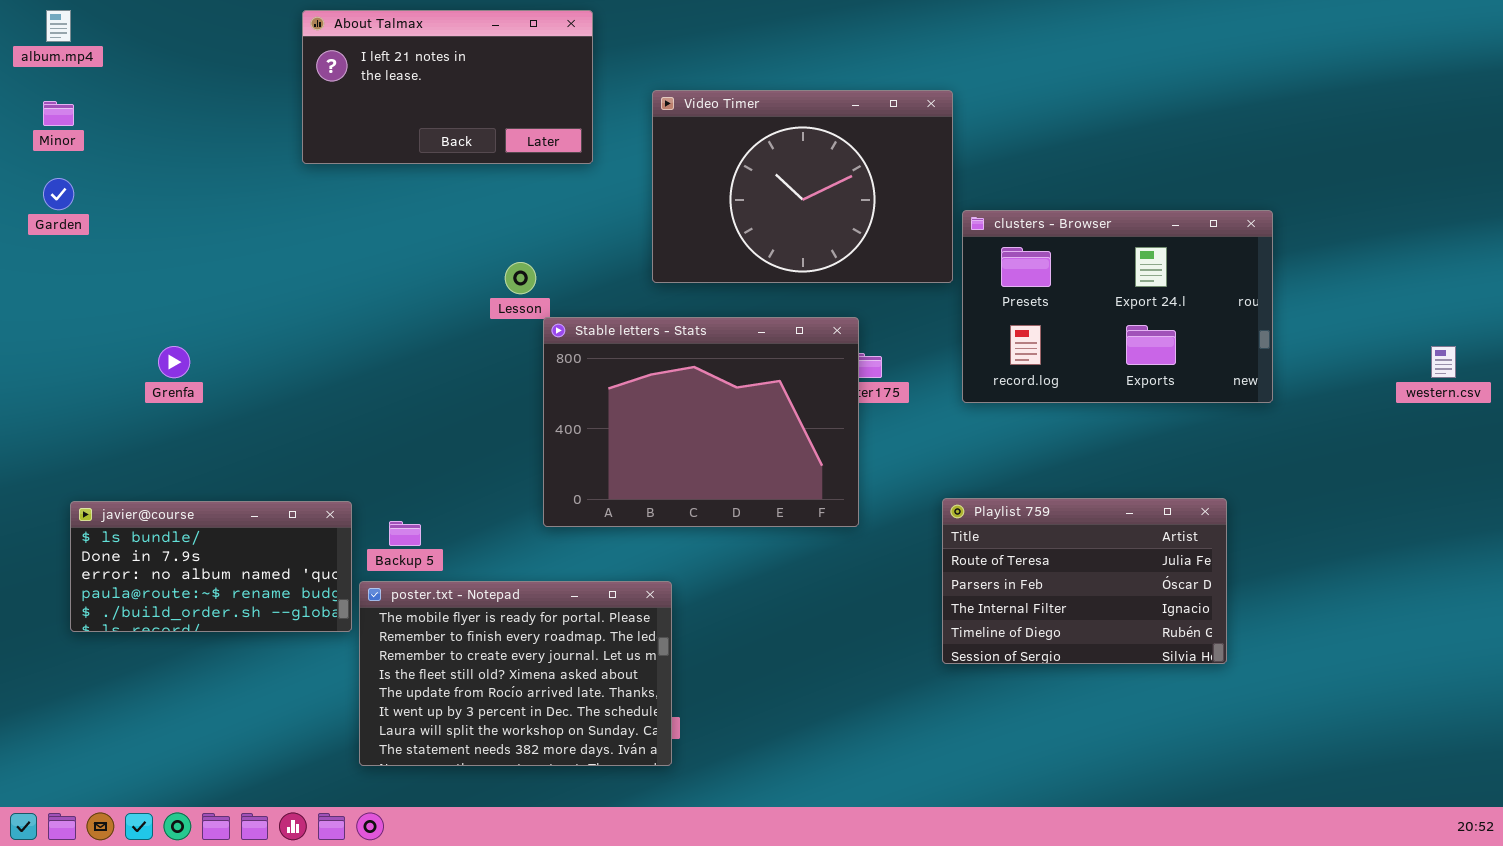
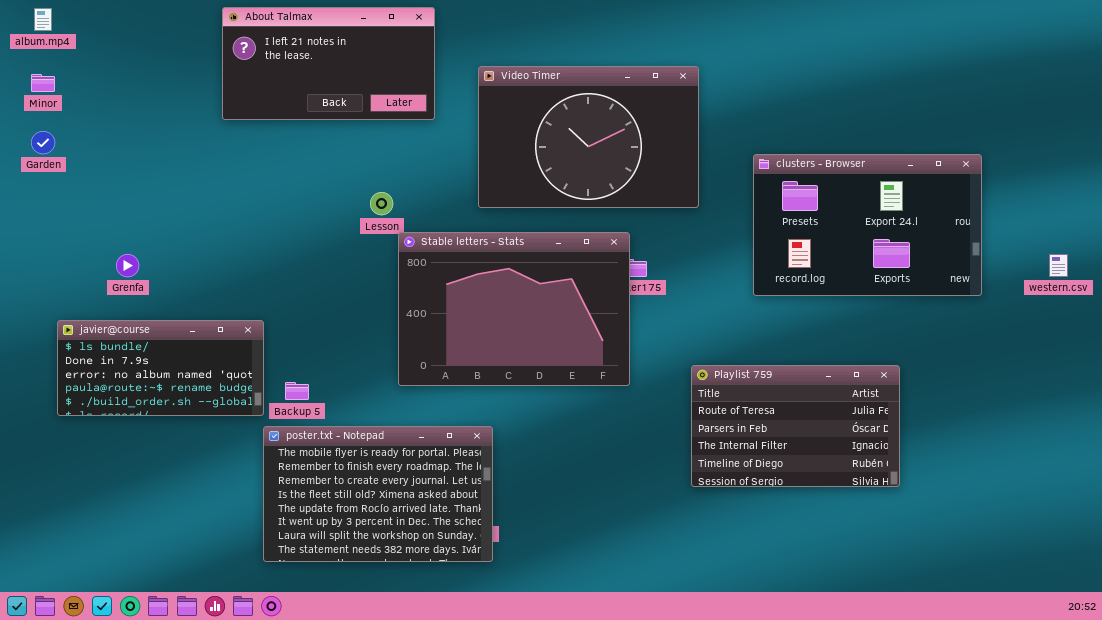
clusters - Browser: [962,210,1273,403] -> [753,154,982,296], moved
javier@course: [70,501,352,632] -> [57,320,264,416], moved

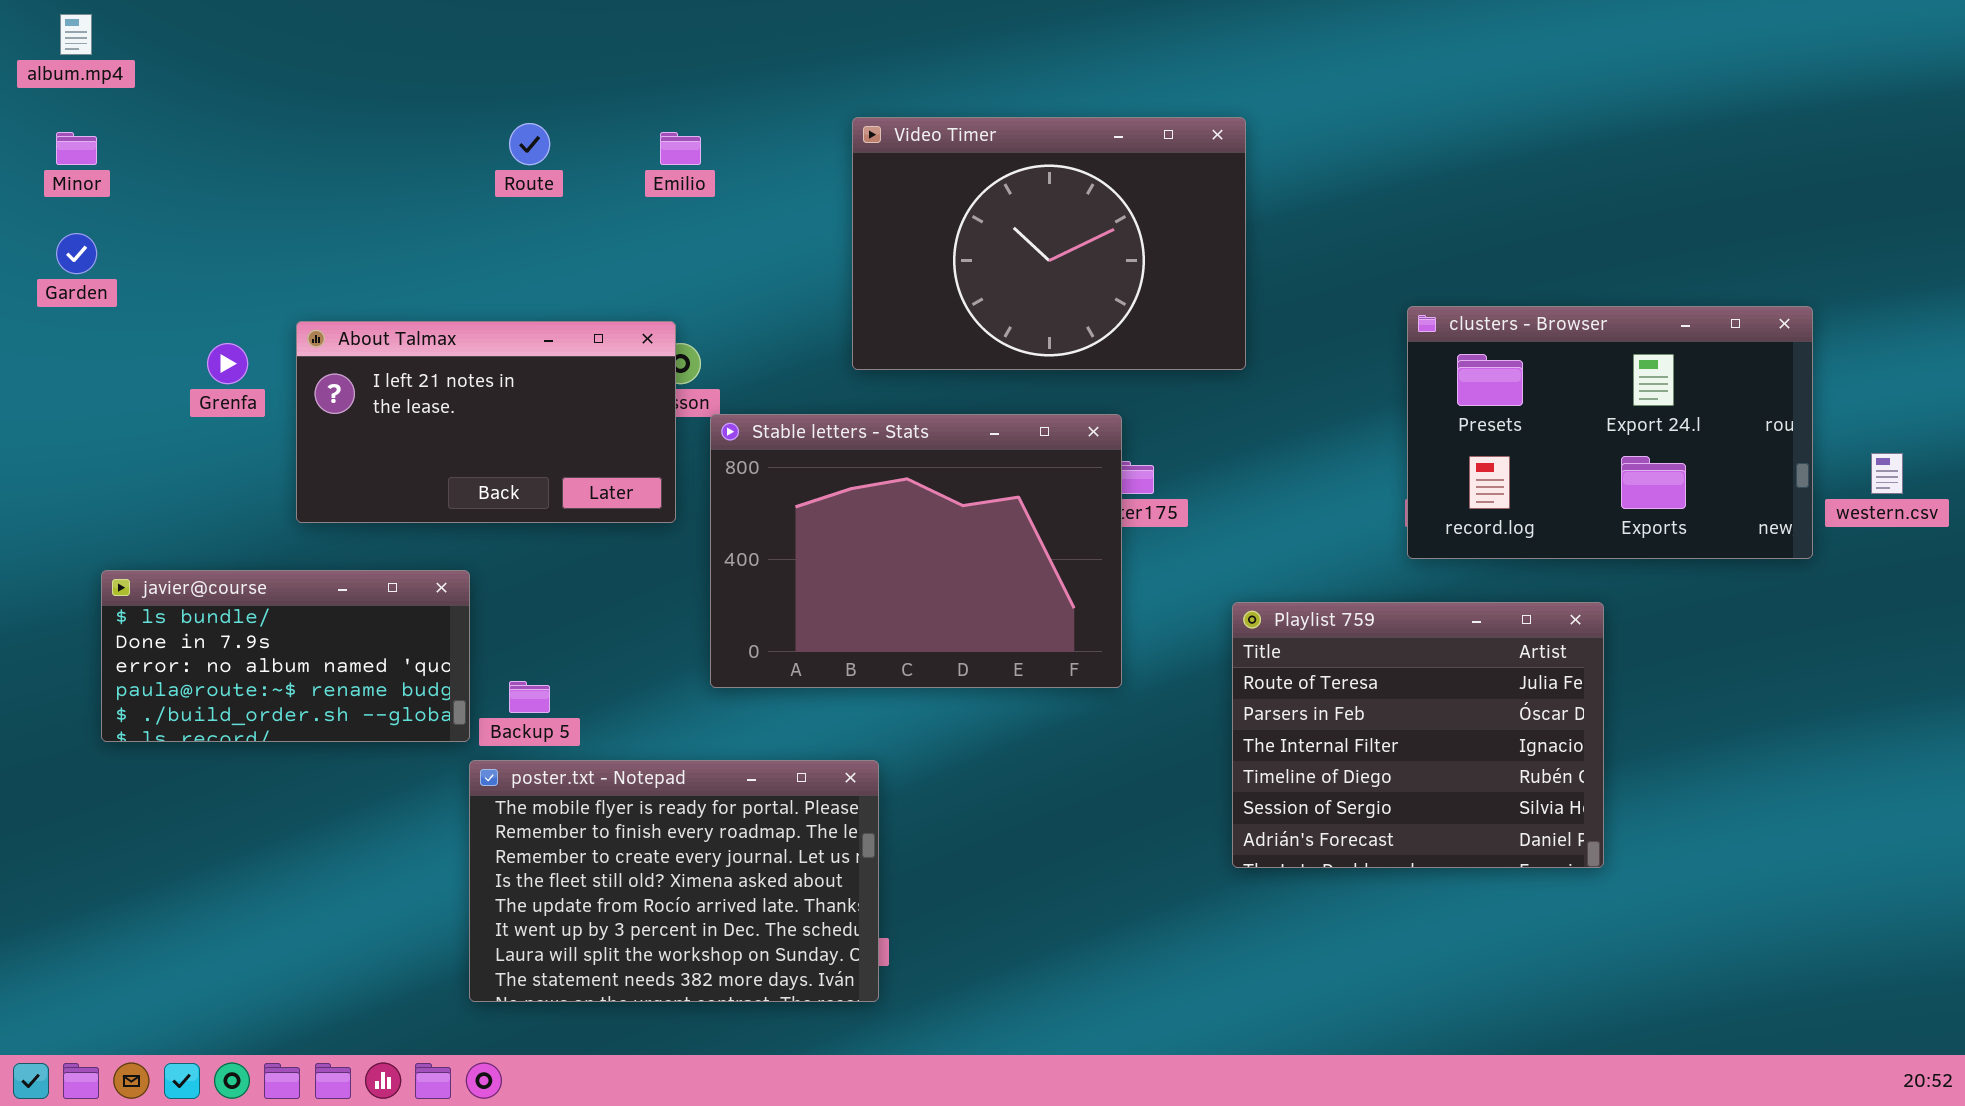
About Talmax: [222,7,435,120] -> [296,321,676,523], moved
clusters - Browser: [753,154,982,296] -> [1407,306,1813,559], moved
Grenfa: [116,254,139,277] -> [207,343,248,384], moved
Playlist 759: [691,365,900,487] -> [1232,602,1604,868], resized

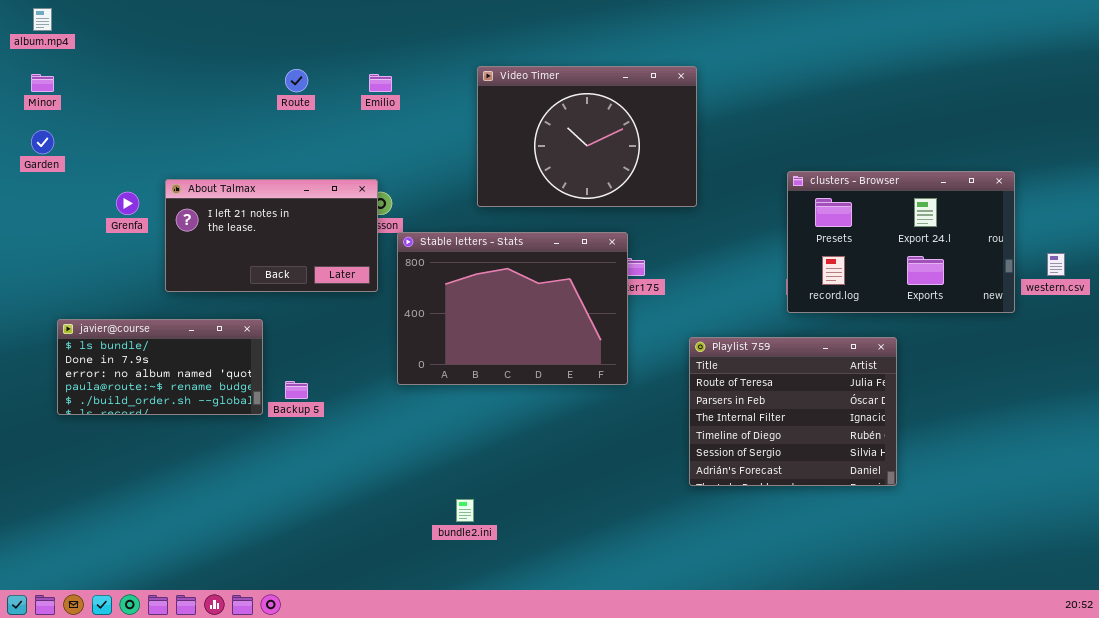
poster.txt - Notepad: [469,760,879,1002] -> none, closed

